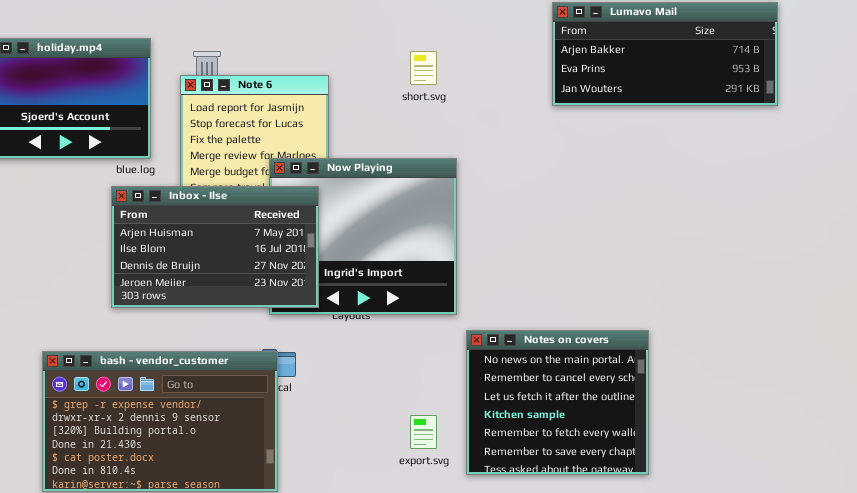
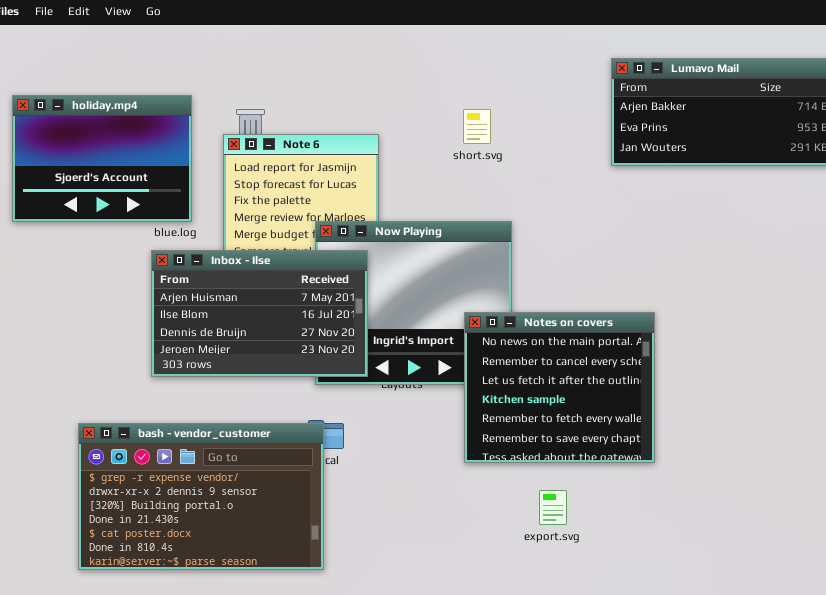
Notes on covers: [466,330,649,475] -> [464,312,655,463], moved
export.svg: [410,415,437,449] -> [539,490,567,525], moved

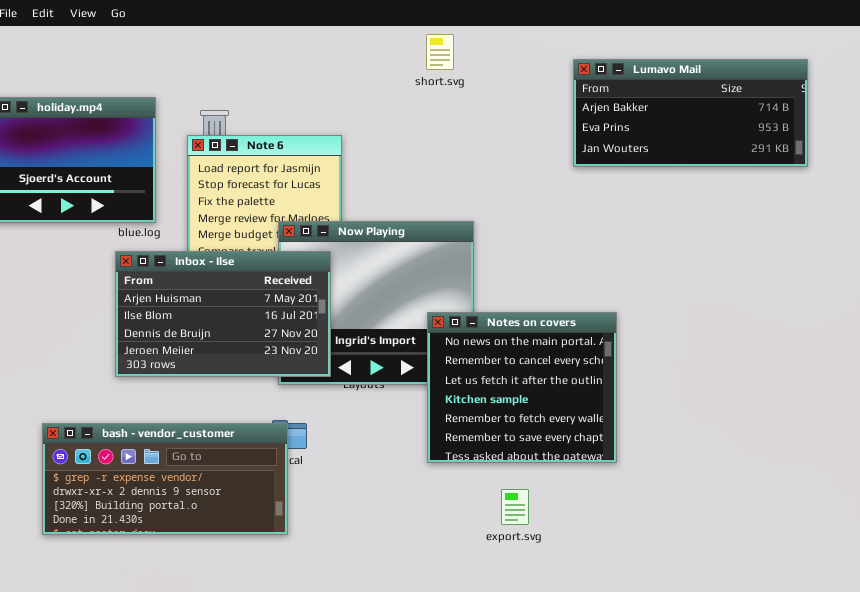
short.svg: [463,109,491,144] -> [426,34,454,70], moved
bash - vendor_customer: [78,423,324,570] -> [42,423,288,535], resized

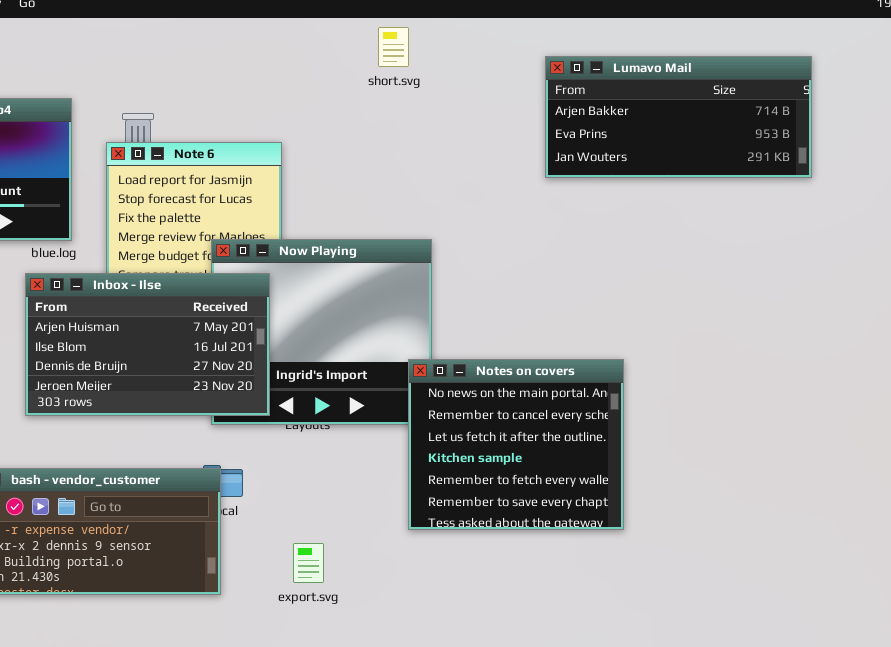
Notes on covers: [427,312,617,463] -> [408,359,624,530], moved
export.svg: [501,489,529,525] -> [293,543,324,583], moved

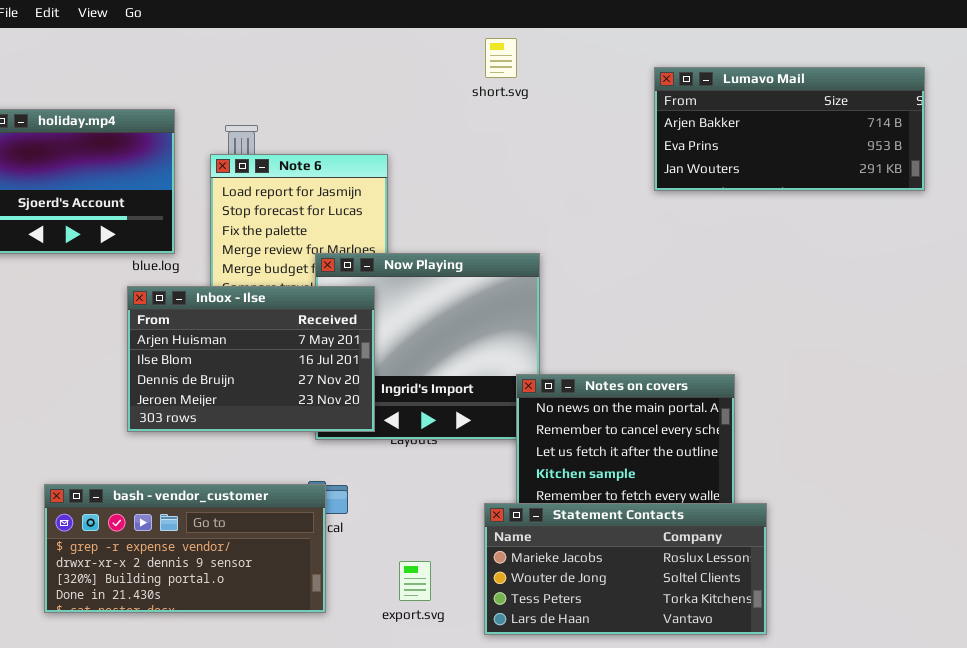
Statement Contacts: none -> [484,503,767,635], opened

